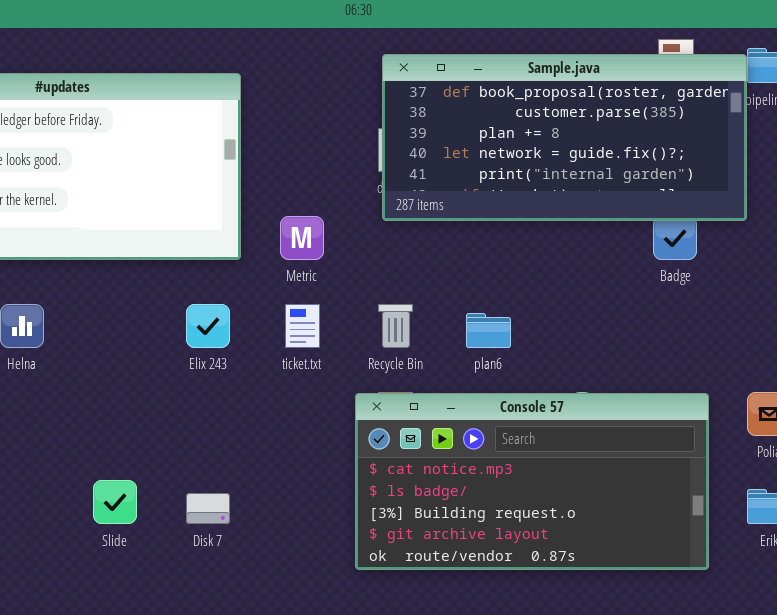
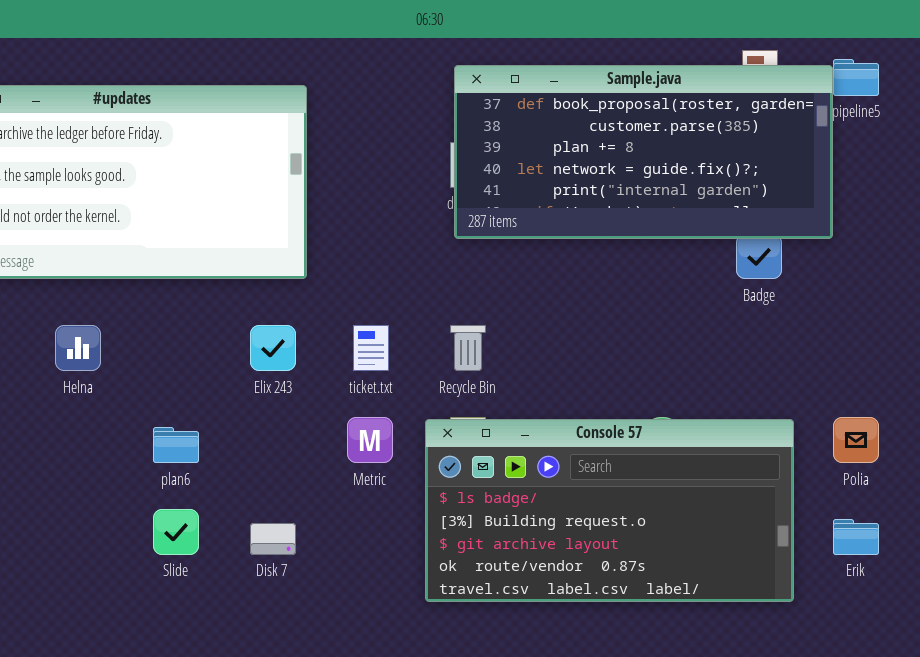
Metric: [280,216,324,260] -> [347,417,393,463], moved
plan6: [466,313,511,348] -> [153,427,199,463], moved
Console 57: [355,393,709,570] -> [425,419,794,602], scrolled down 1 row

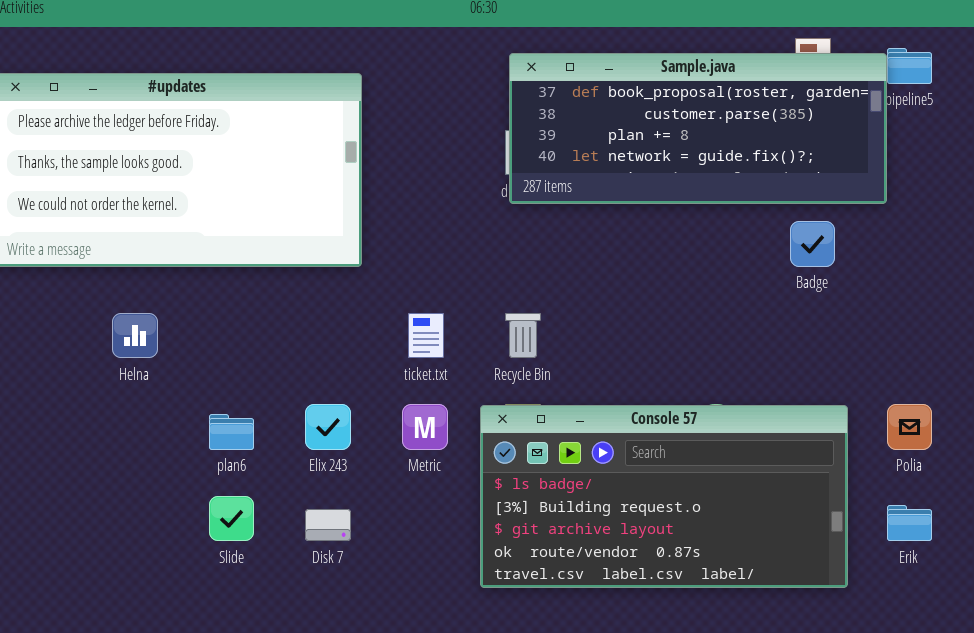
Sample.java: [454,65,833,239] -> [509,53,887,204], resized
Elix 243: [250,325,296,371] -> [305,404,351,450], moved

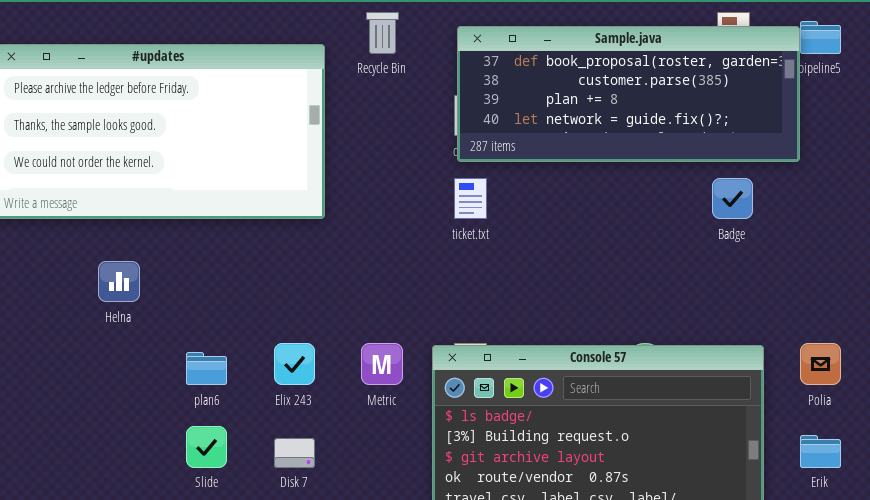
ticket.txt: [408,313,444,358] -> [454,178,487,219], moved
Recycle Bin: [505,313,541,358] -> [366,12,399,54], moved

